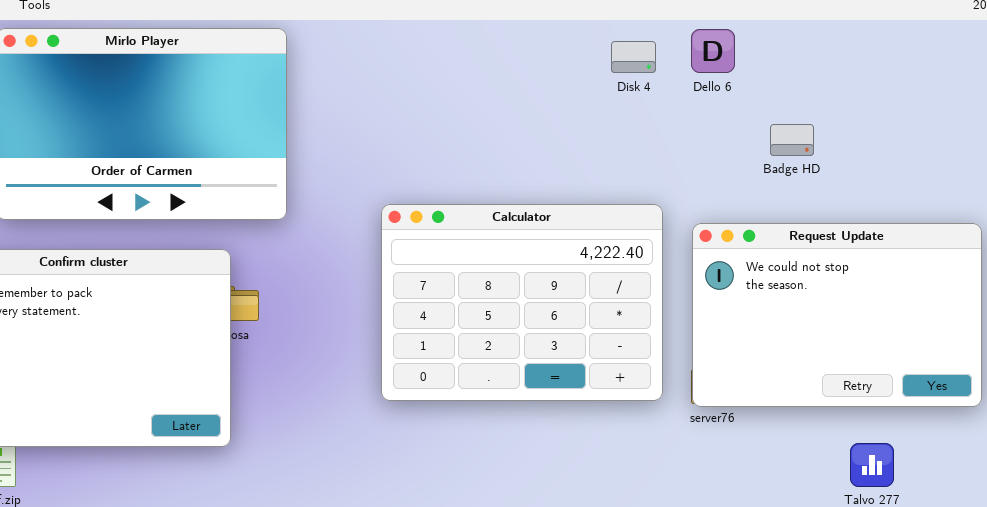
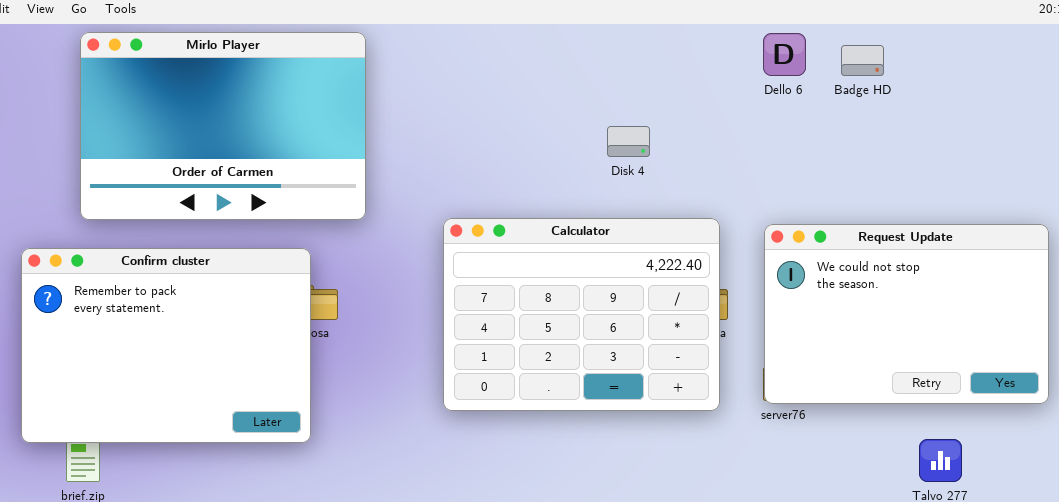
Disk 4: [611,41,656,73] -> [607,126,650,157], moved
Badge HD: [770,124,814,156] -> [841,45,884,76], moved
Calculator: [381,204,663,401] -> [443,218,720,411], moved

